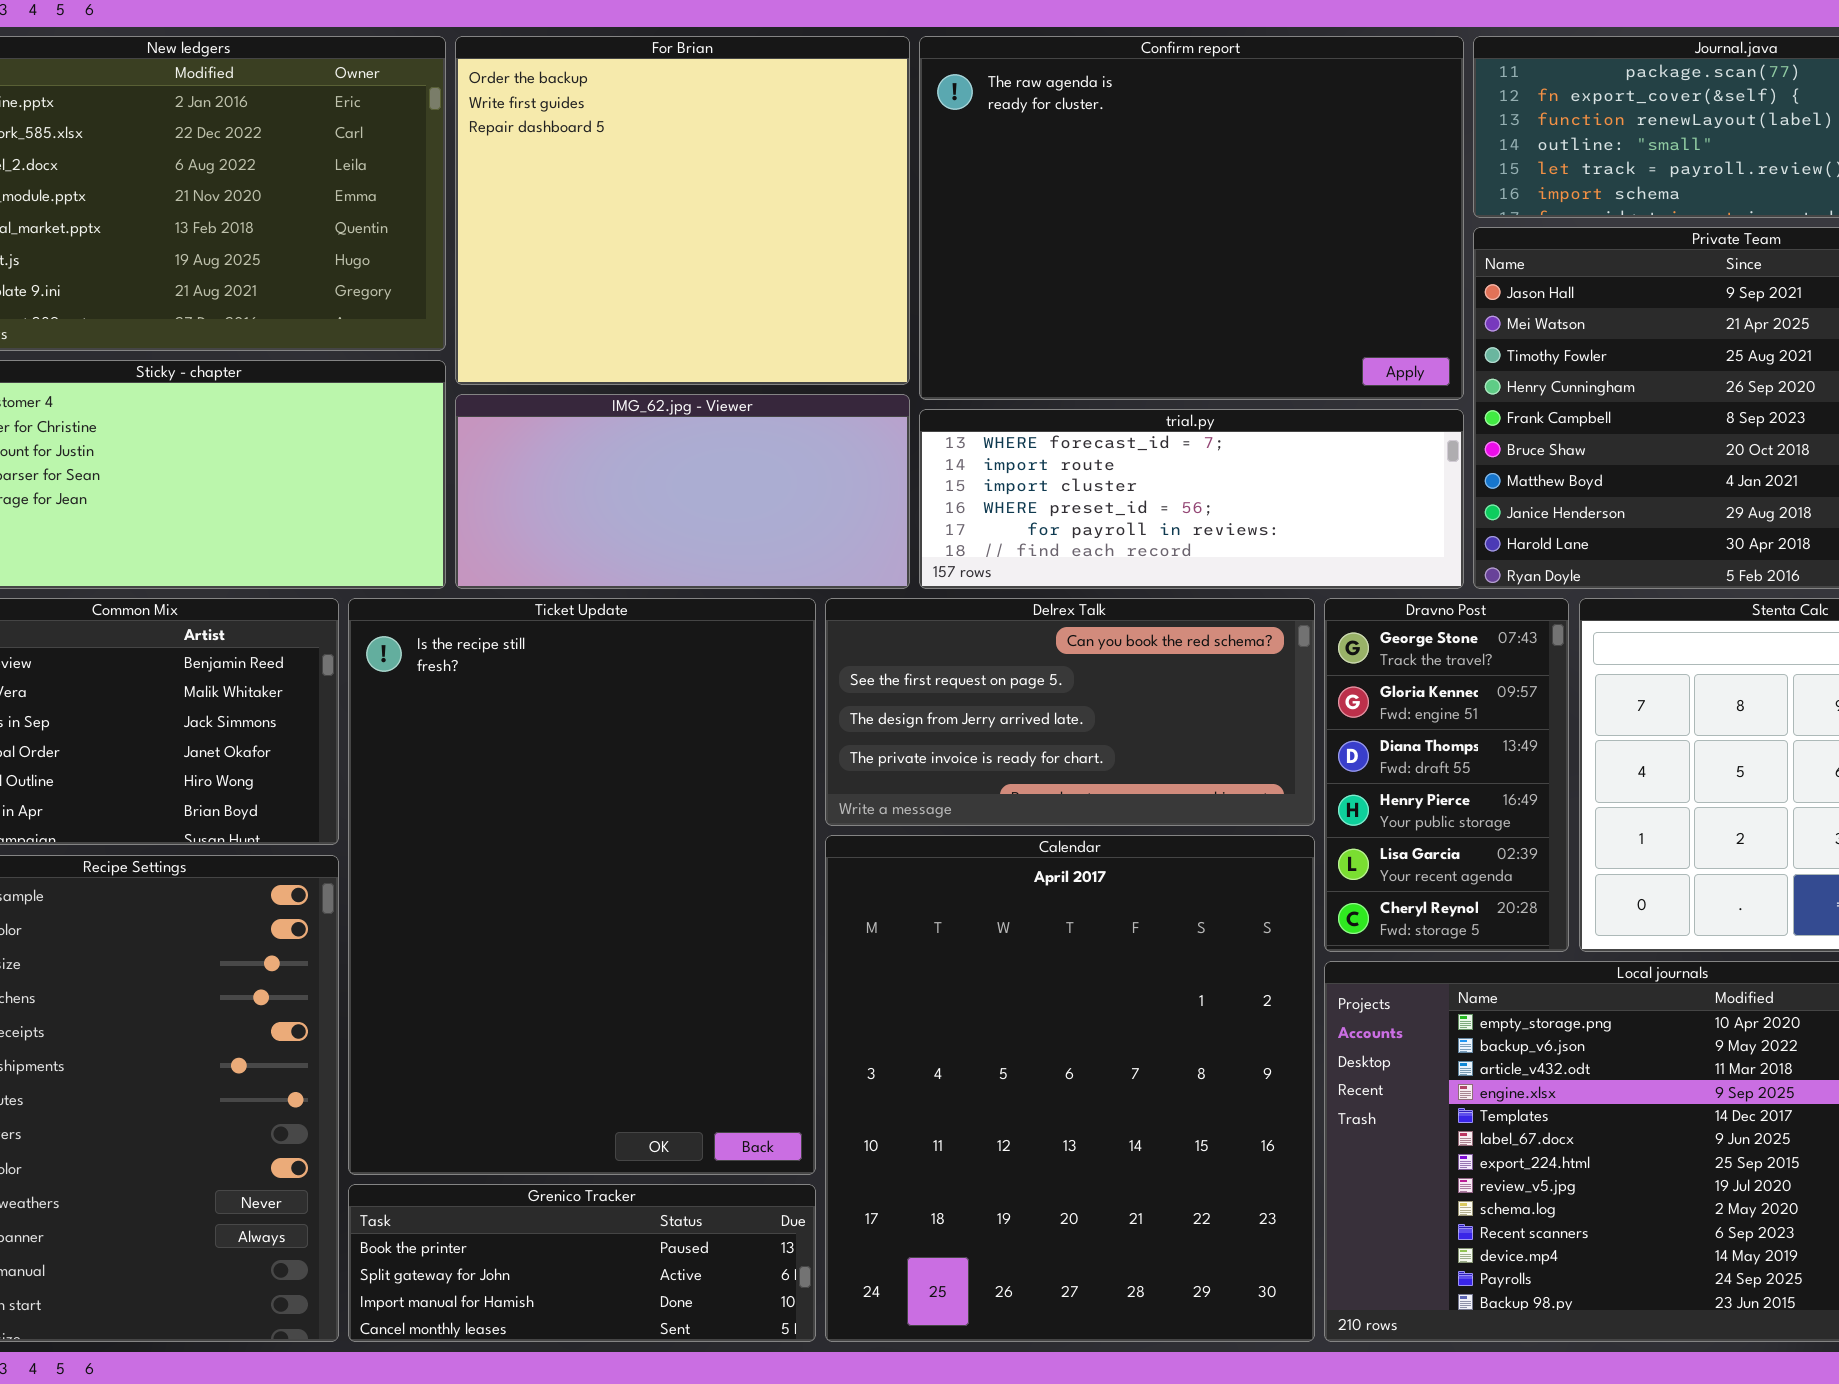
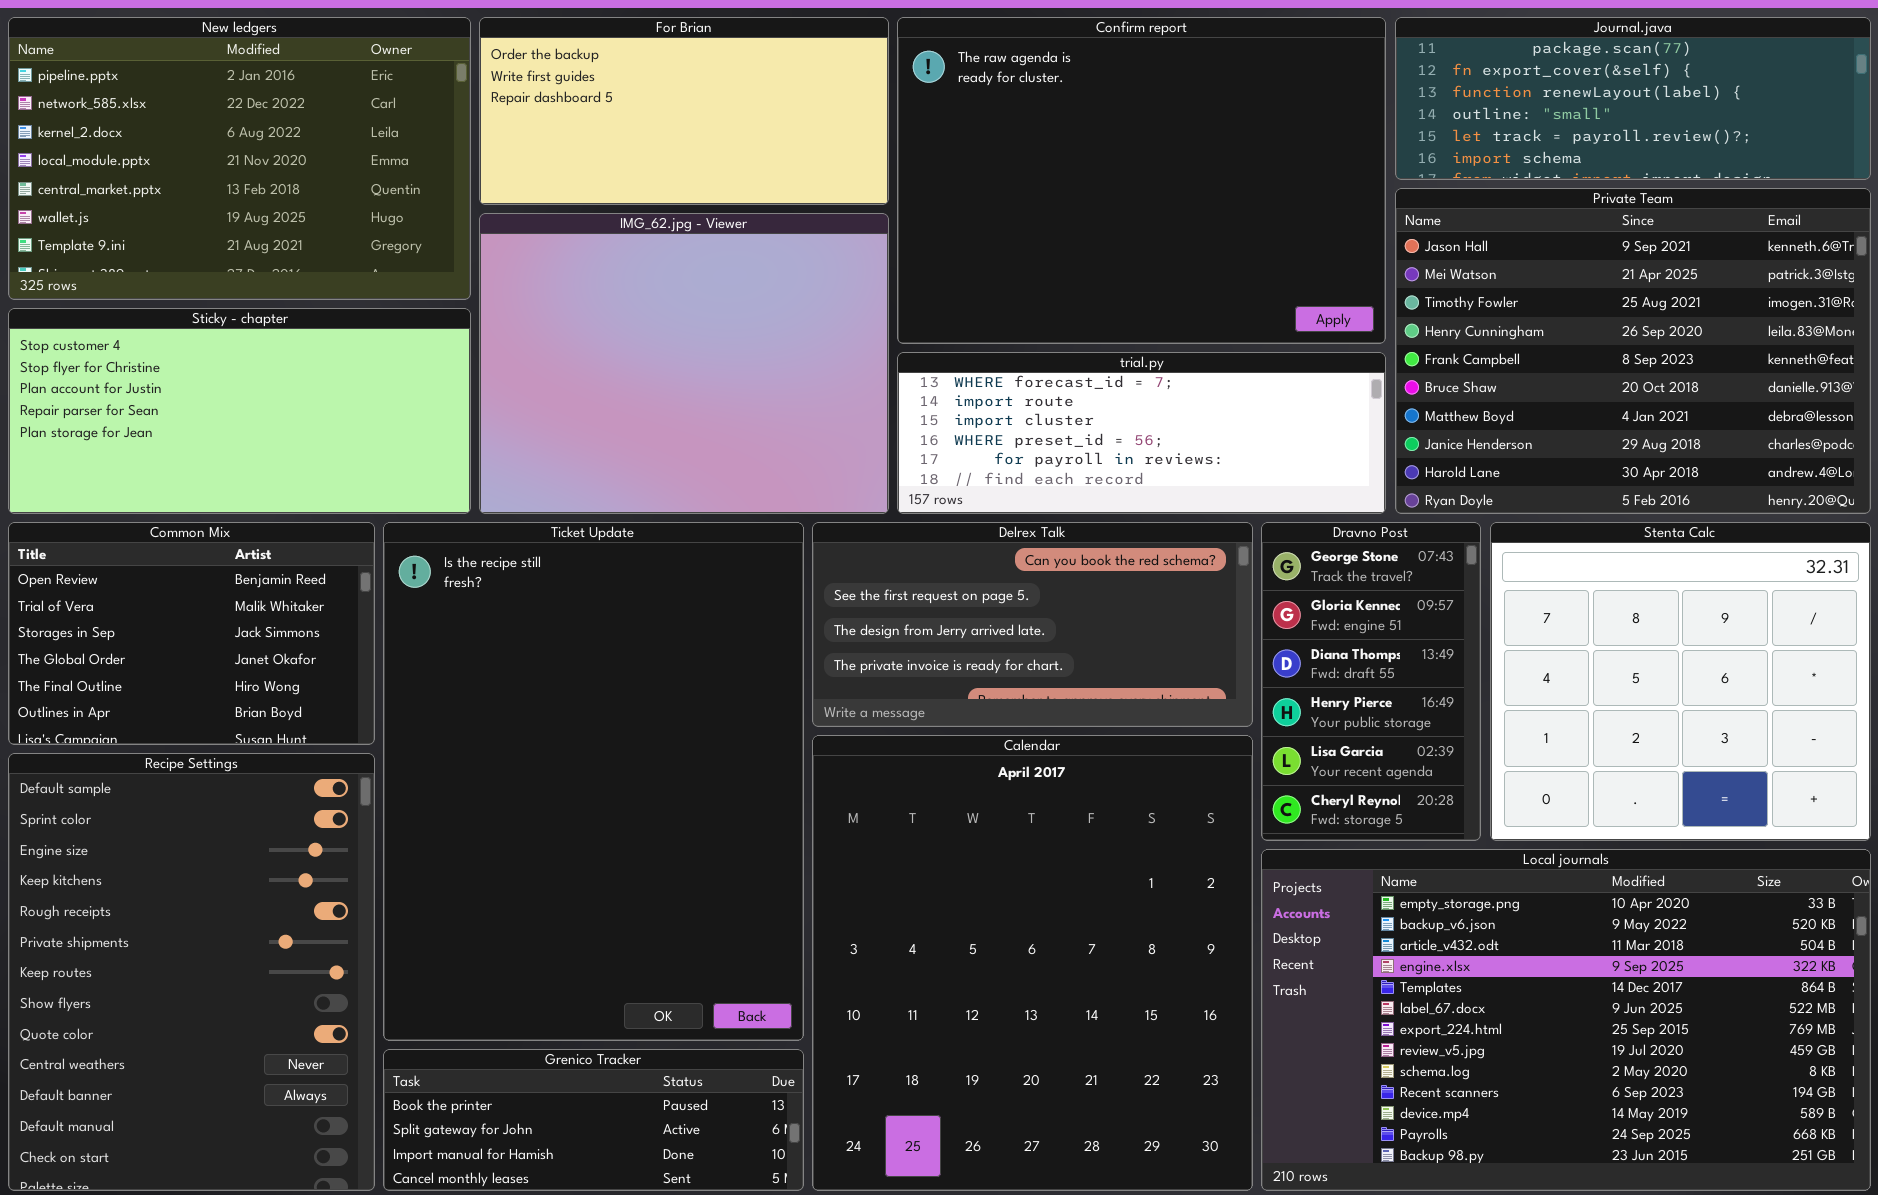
For Brian: [455,36,910,385] -> [479,17,889,205], resized
IMG_62.jpg - Viewer: [455,394,910,589] -> [479,213,889,514], resized

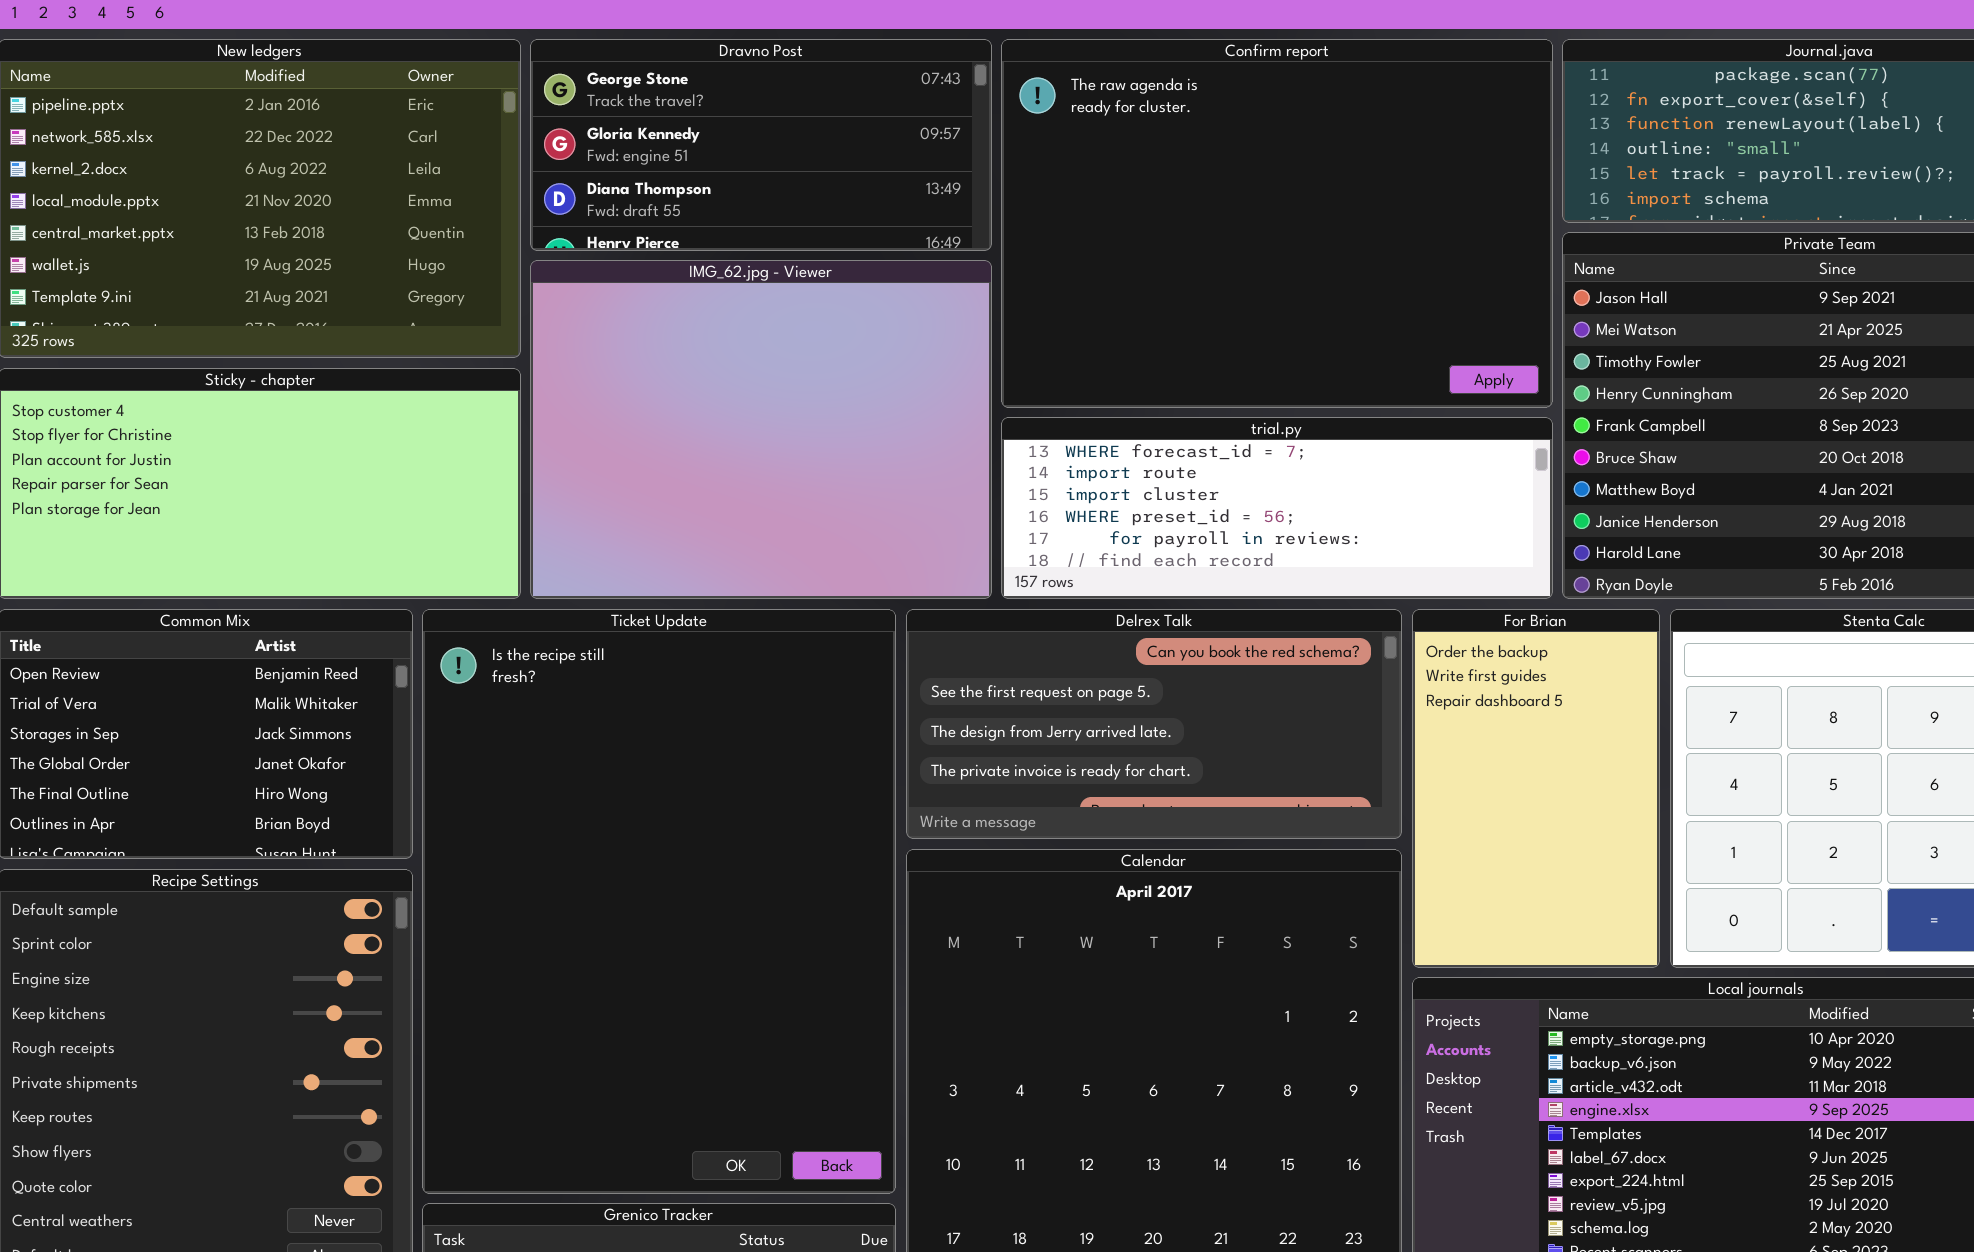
For Brian: [479,17,889,205] -> [1412,609,1660,968], moved, resized
Dravno Post: [1261,522,1481,841] -> [530,39,992,251], moved, resized

